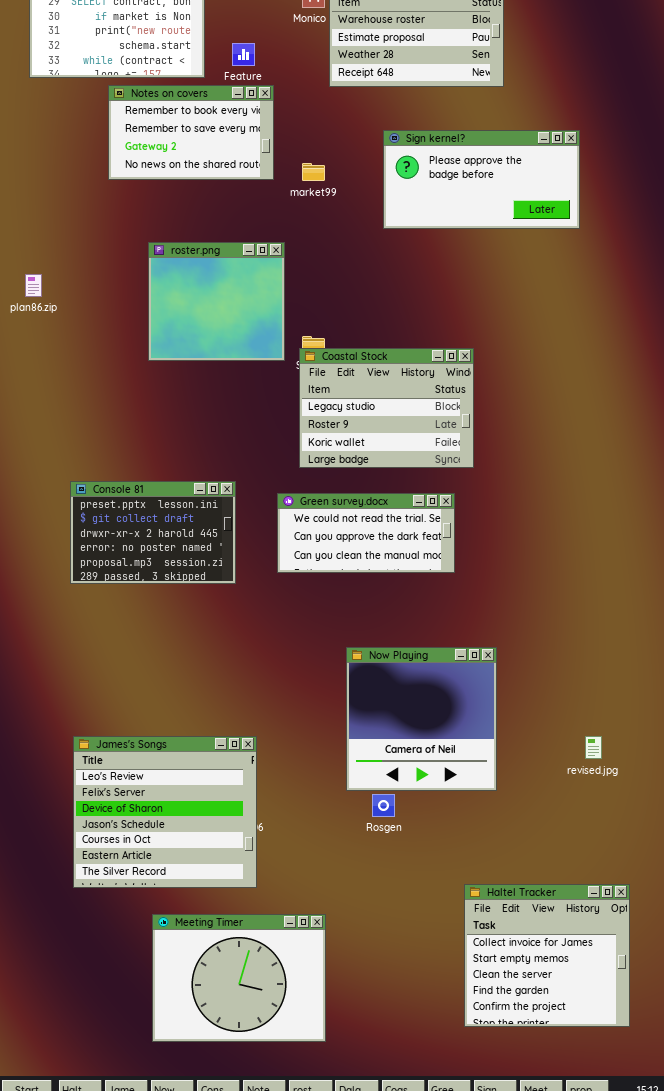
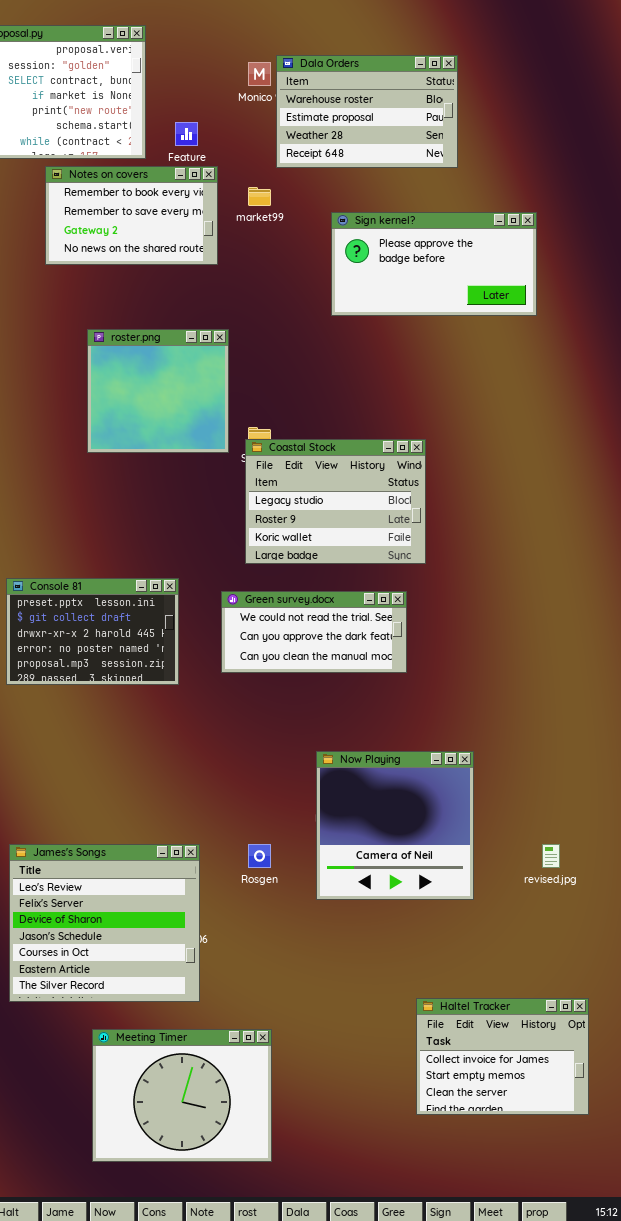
market99: [302,163,325,181] -> [248,187,271,206], moved
Now Playing: [346,647,497,791] -> [316,751,474,900], moved
Rosgen: [372,794,395,817] -> [248,844,271,868], moved
Haltel Tracker: [464,884,630,1027] -> [416,998,589,1115], resized

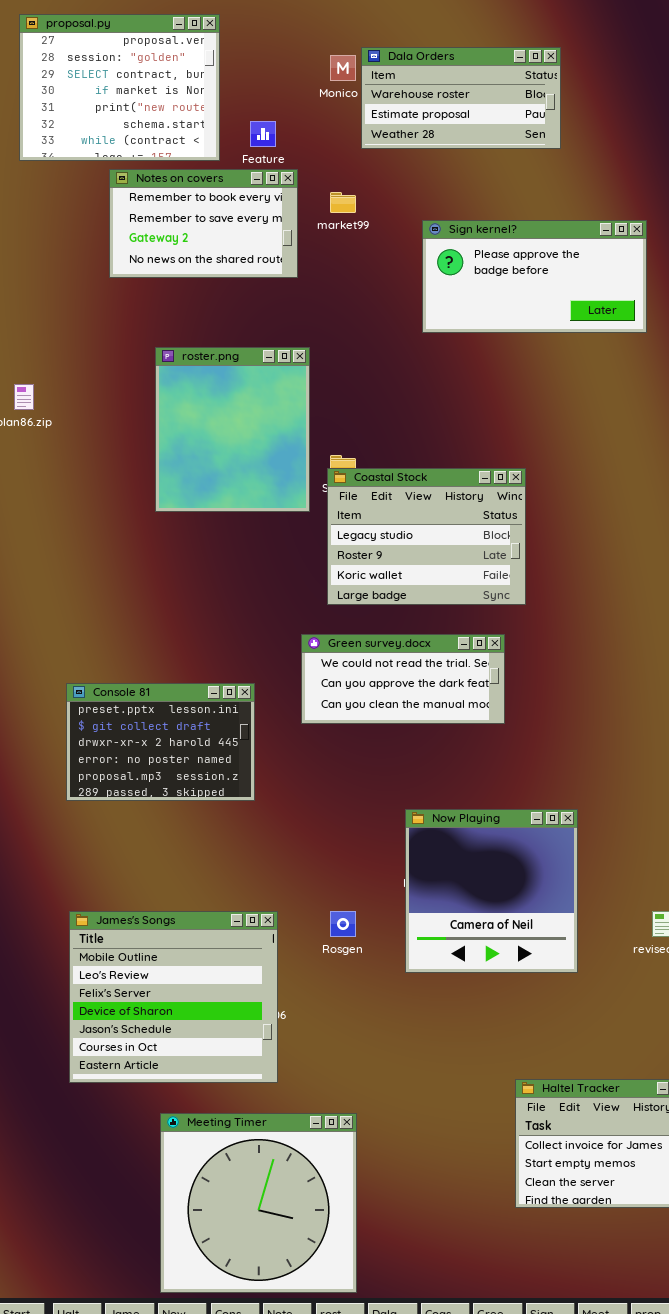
Dala Orders: [276,55,458,168] -> [361,47,561,149], resized
roster.png: [87,329,229,453] -> [155,347,310,512], resized
Console 81: [6,578,179,685] -> [66,683,255,801], moved
James's Songs: [9,844,200,1002] -> [69,911,278,1083], scrolled up 1 row
Meeting Timer: [92,1029,272,1162] -> [160,1113,357,1293], resized

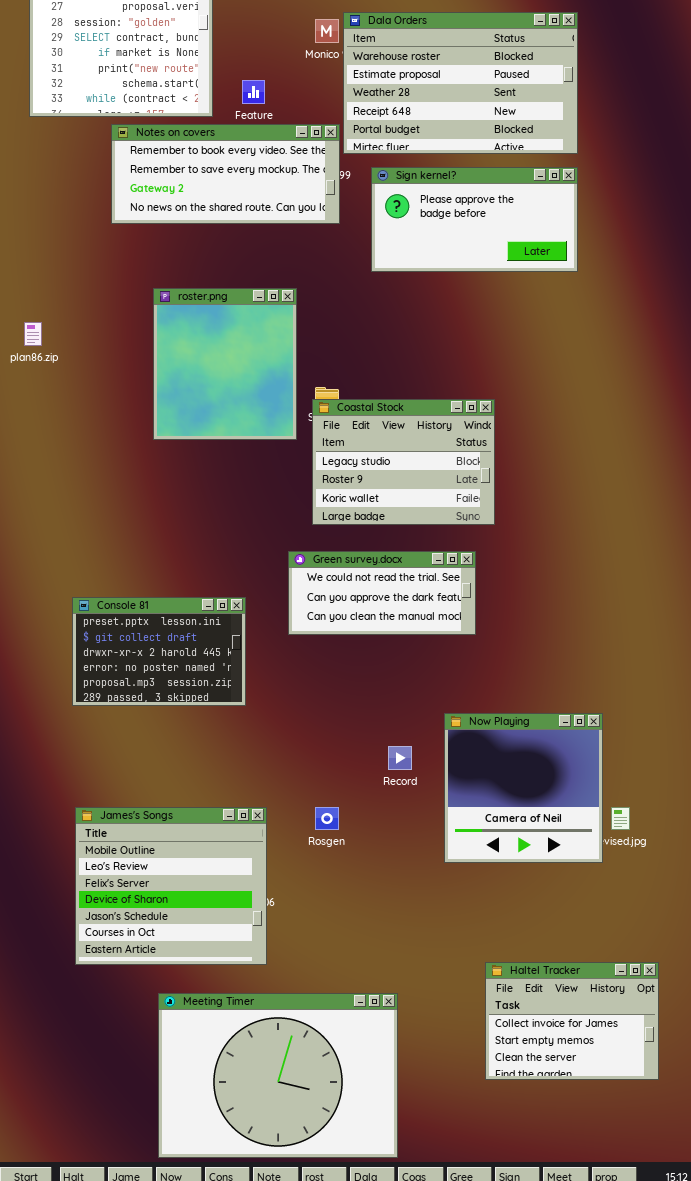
Dala Orders: [361,47,561,149] -> [343,12,578,154], resized
Notes on covers: [109,169,298,278] -> [111,124,340,224], resized
Sign kernel?: [422,220,647,333] -> [371,167,578,272], moved
Now Playing: [405,809,578,973] -> [444,713,603,863], moved
Meeting Timer: [160,1113,357,1293] -> [158,993,398,1158], resized

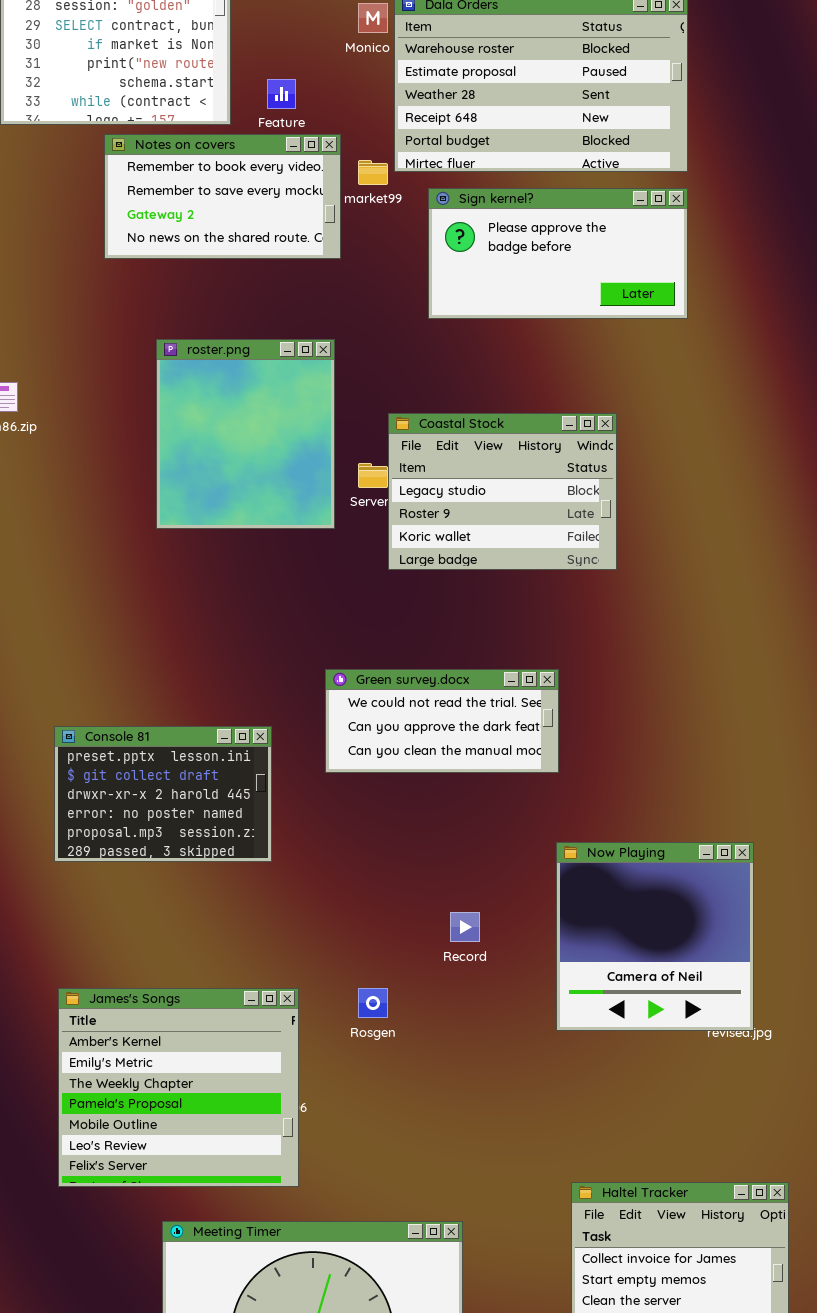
Notes on covers: [111,124,340,224] -> [104,134,341,259], resized
Coastal Stock: [312,399,495,525] -> [388,413,617,570], moved
Now Playing: [444,713,603,863] -> [556,842,754,1031], moved
James's Songs: [75,807,267,965] -> [58,988,299,1187], scrolled up 4 rows

